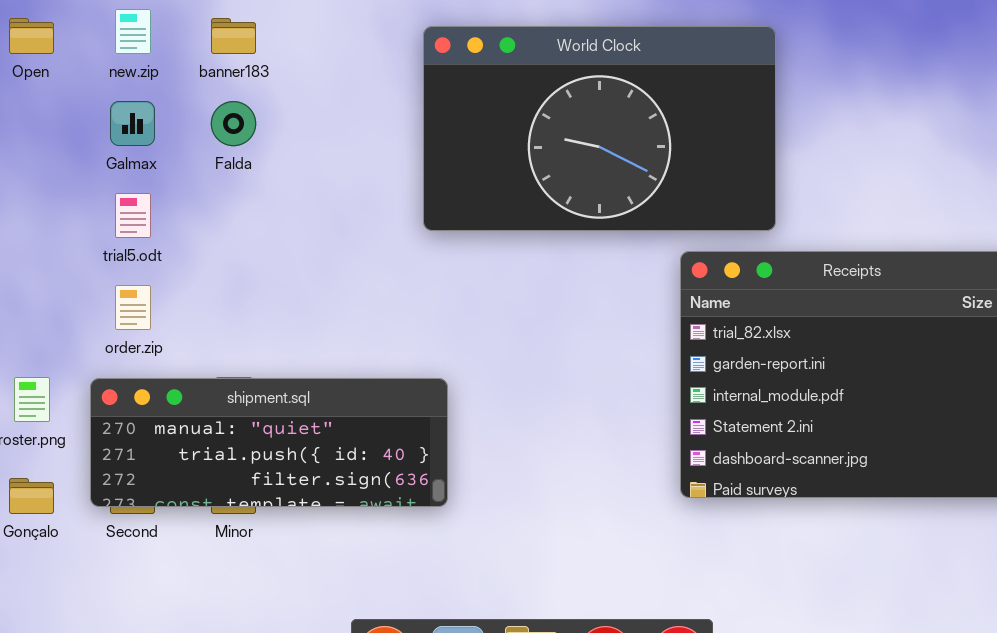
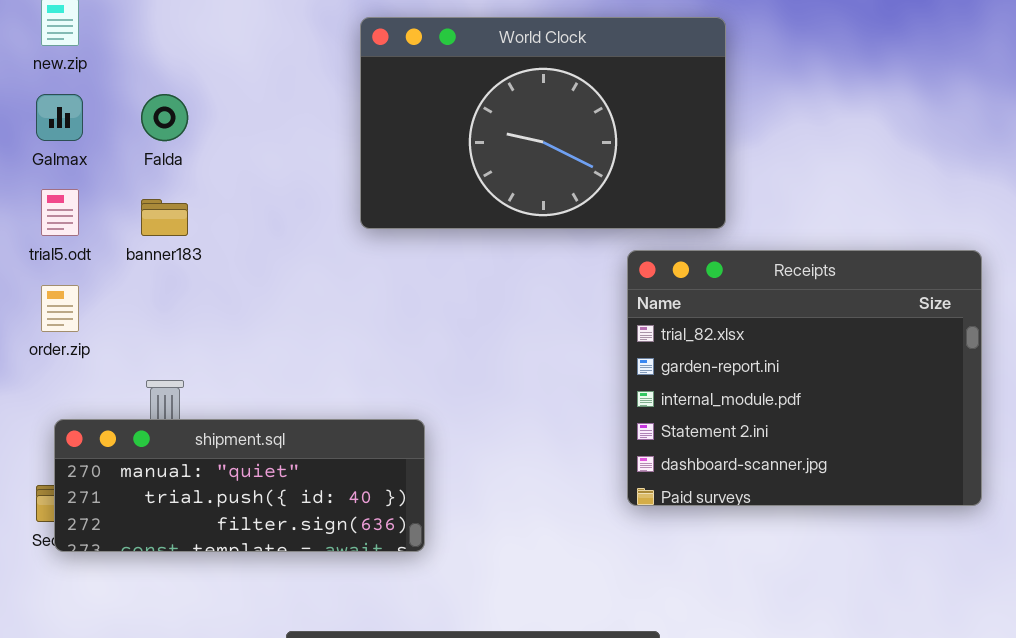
banner183: [211,18,256,54] -> [141,199,188,236], moved
shipment.sql: [90,378,448,507] -> [54,419,425,552], moved

